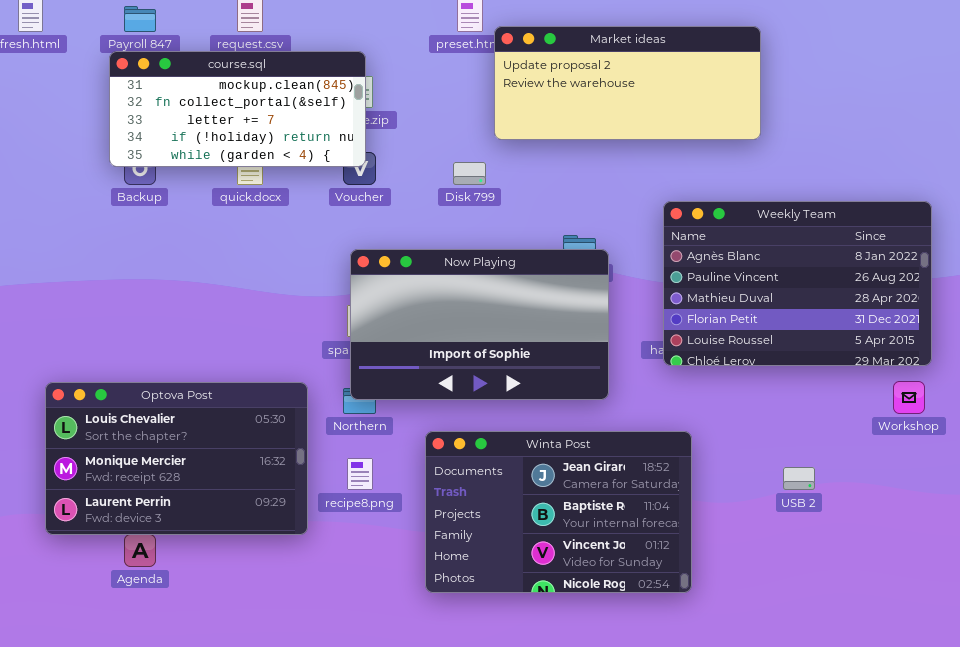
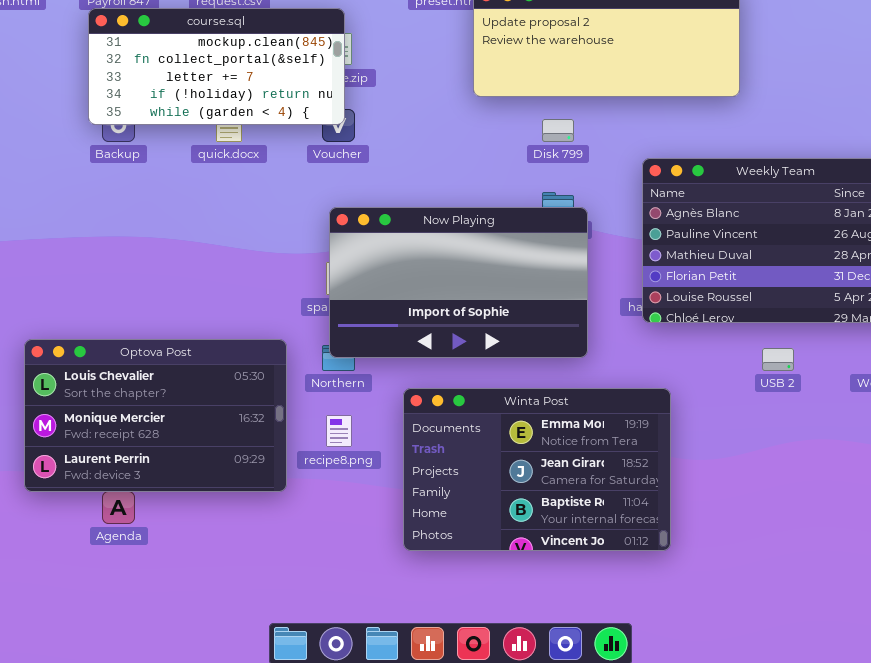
Disk 799: [453,162,486,185] -> [542,119,574,142], moved
Winta Post: [425,431,692,593] -> [403,388,671,551], scrolled up 1 row
USB 2: [783,467,815,490] -> [762,348,794,371], moved

